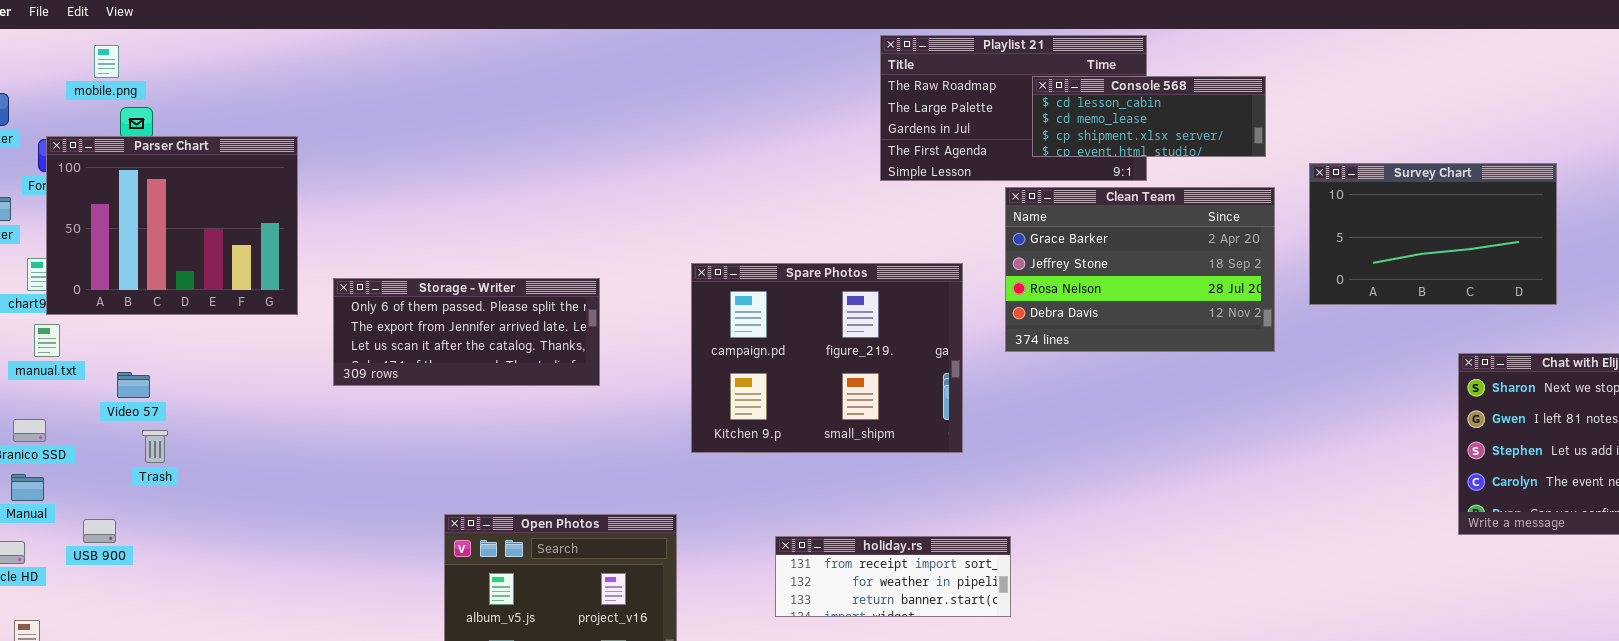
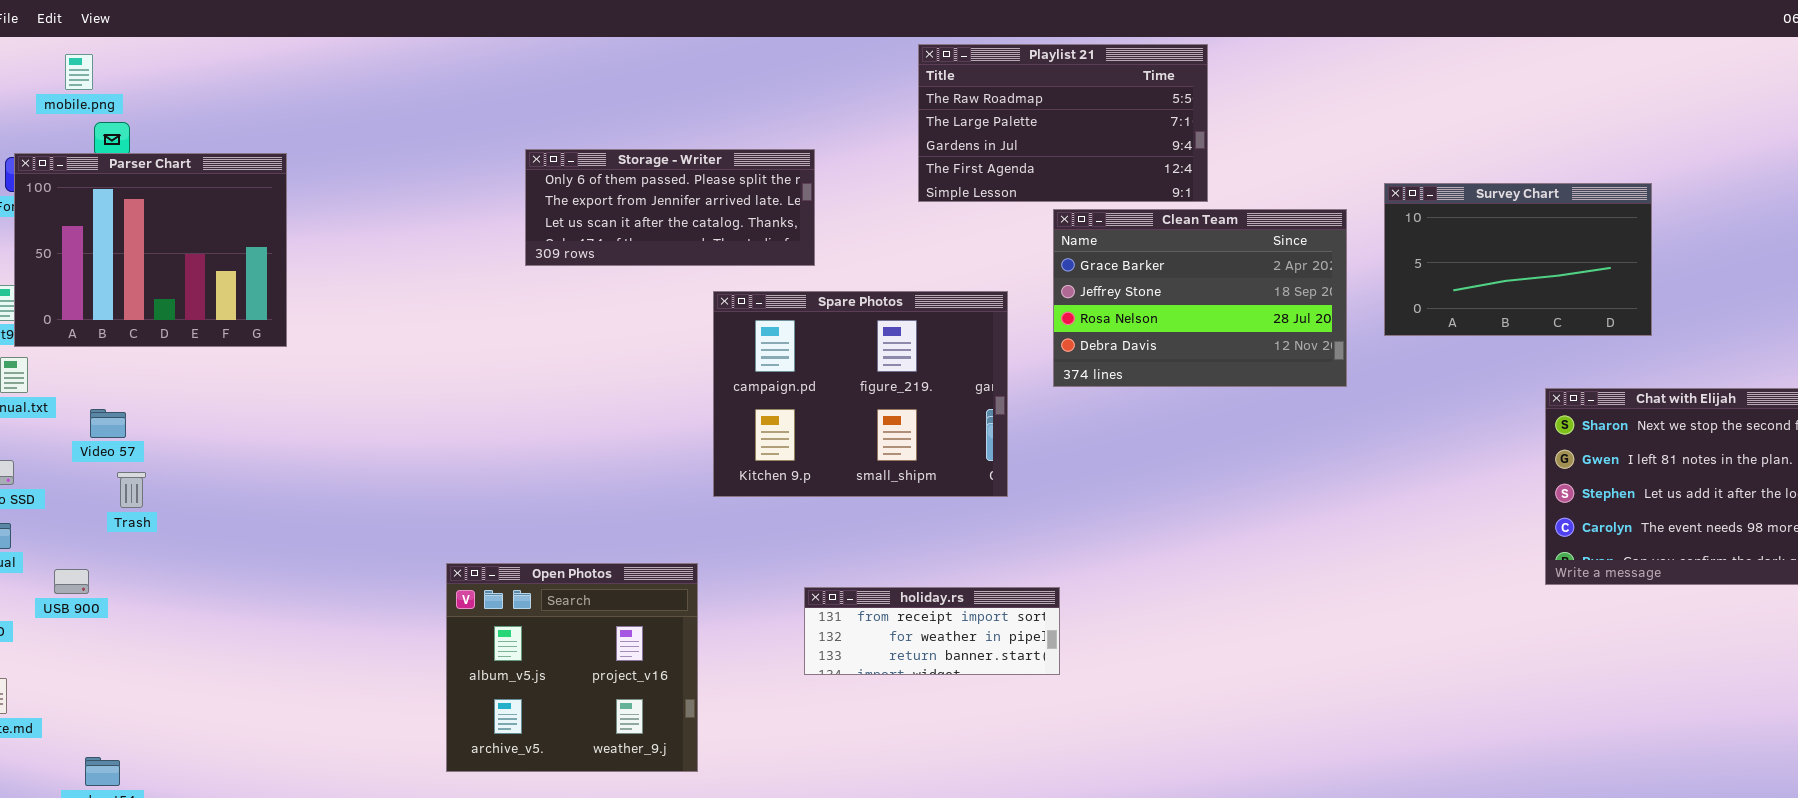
Console 568: [1032,76,1266,157] -> none, closed
Storage - Writer: [333,278,600,386] -> [525,149,815,266], moved

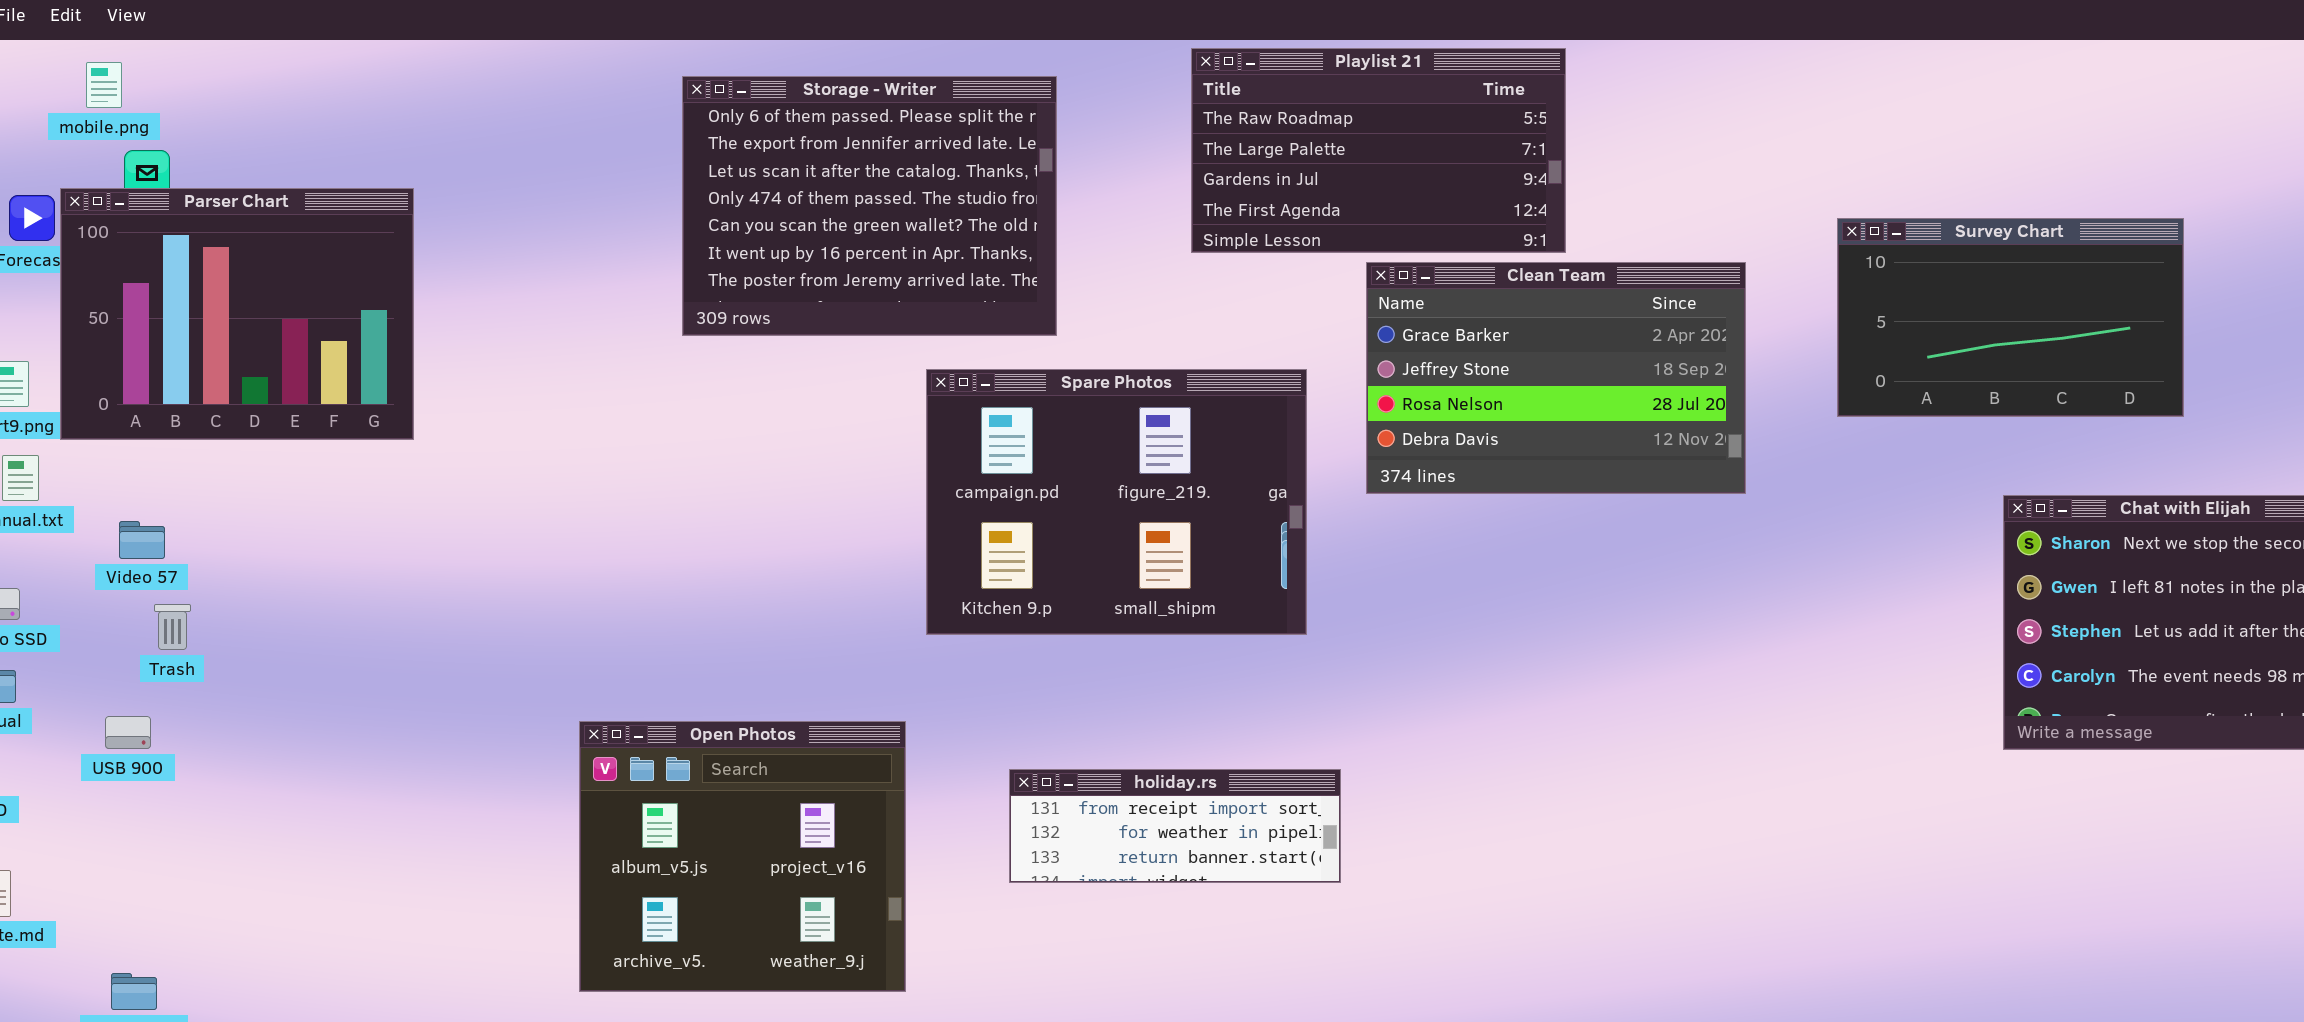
Storage - Writer: [525,149,815,266] -> [682,76,1057,336], resized
Parser Chart: [14,153,287,347] -> [60,188,414,440], moved
Survey Chart: [1384,183,1652,336] -> [1837,218,2184,417], moved
USB 900: [54,569,89,594] -> [105,716,151,749], moved
holiday.rs: [804,587,1060,675] -> [1009,769,1341,883], moved

